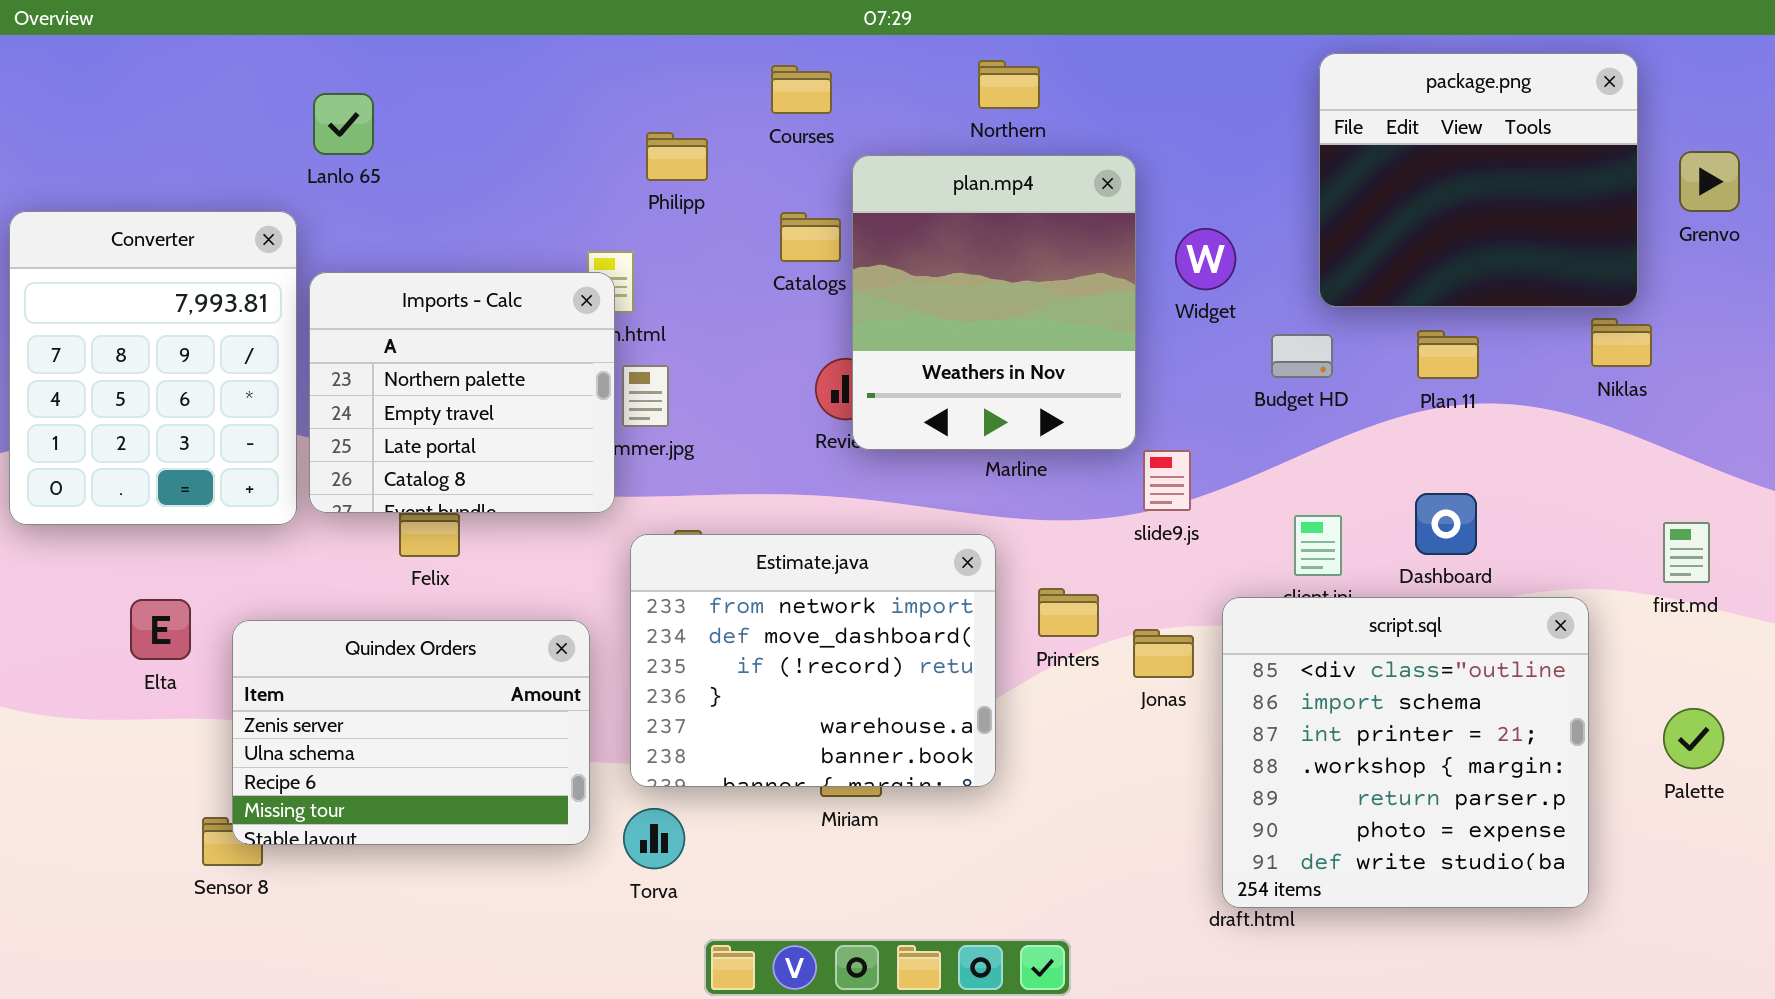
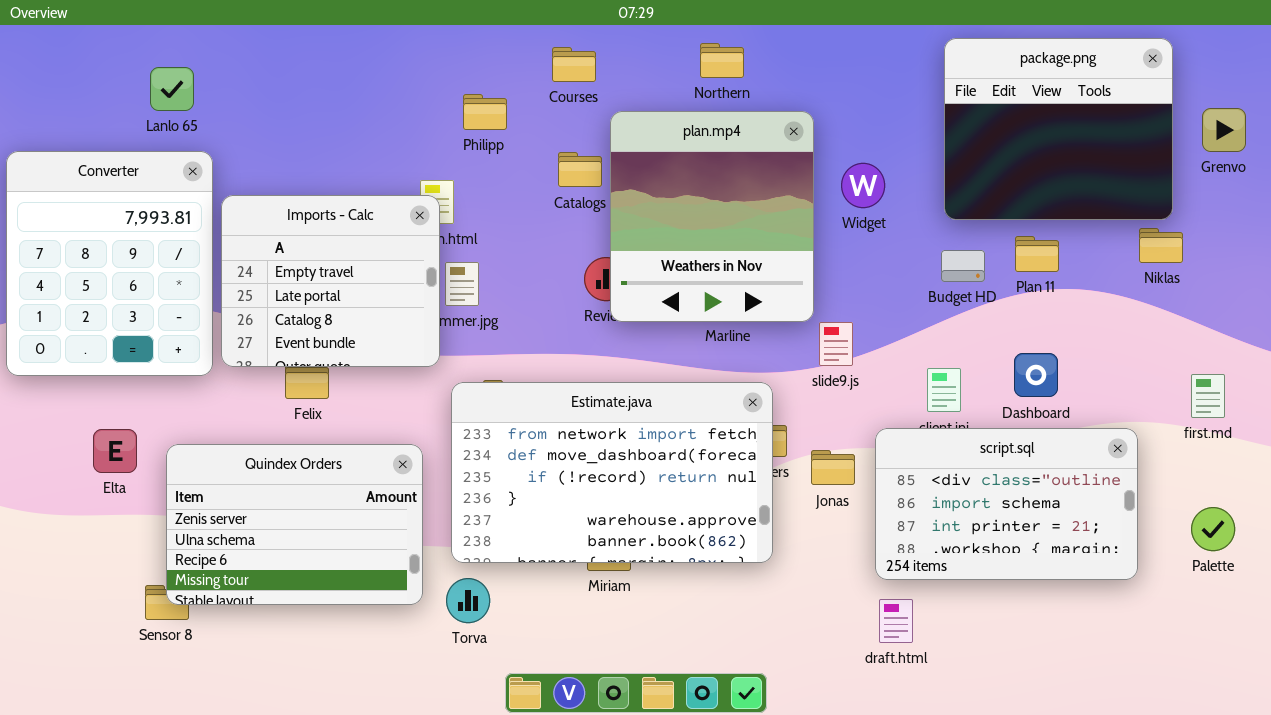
Lanlo 65: [313,93,374,155] -> [150,67,194,111], moved
Imports - Calc: [309,272,615,513] -> [221,195,440,367], scrolled down 1 row
Budget HD: [1271,334,1333,378] -> [941,250,985,282], moved
Estimate.java: [630,534,996,787] -> [451,382,773,563], resized
script.sql: [1222,597,1589,908] -> [875,428,1138,580], resized

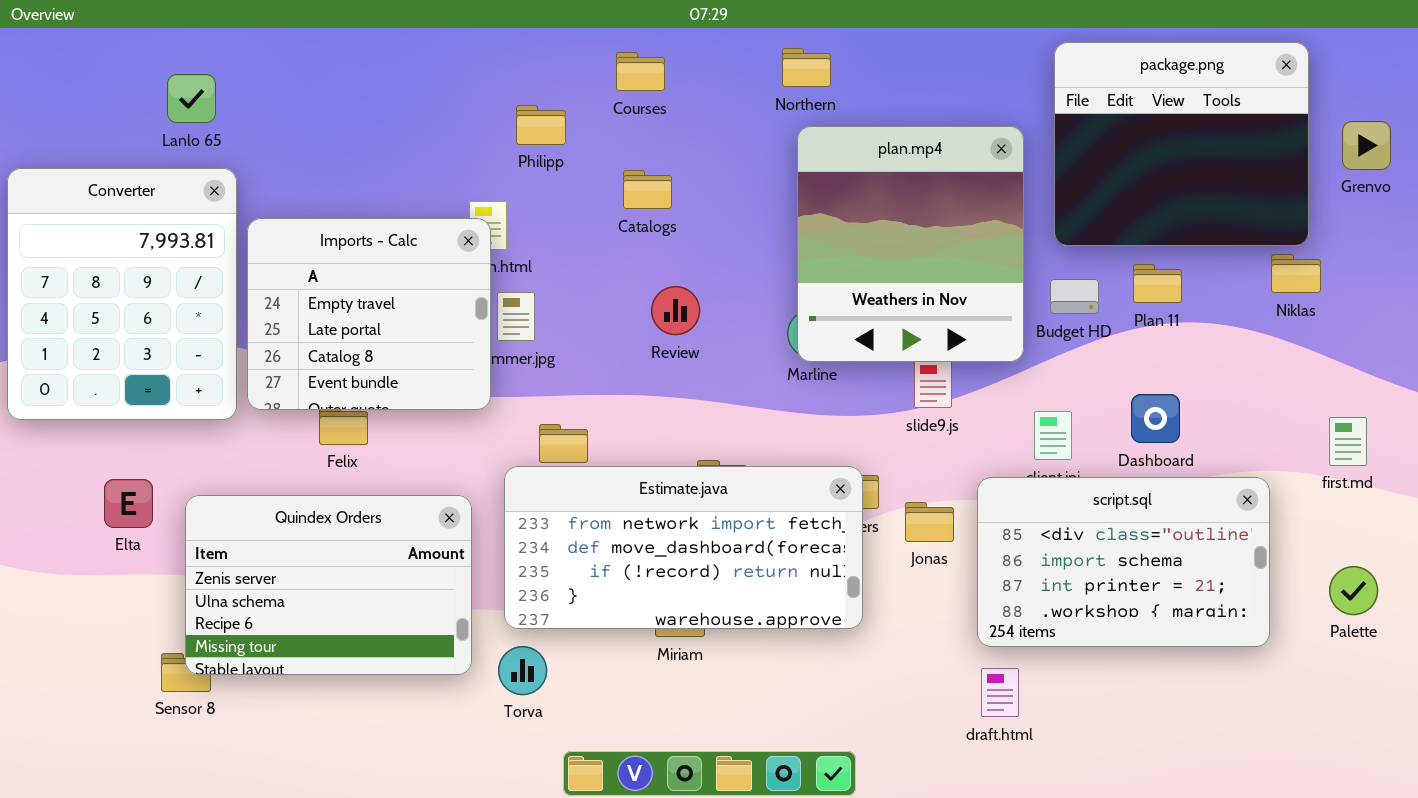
plan.mp4: [610,111,814,322] -> [797,126,1024,362], moved
Estimate.java: [451,382,773,563] -> [504,466,863,629], resized

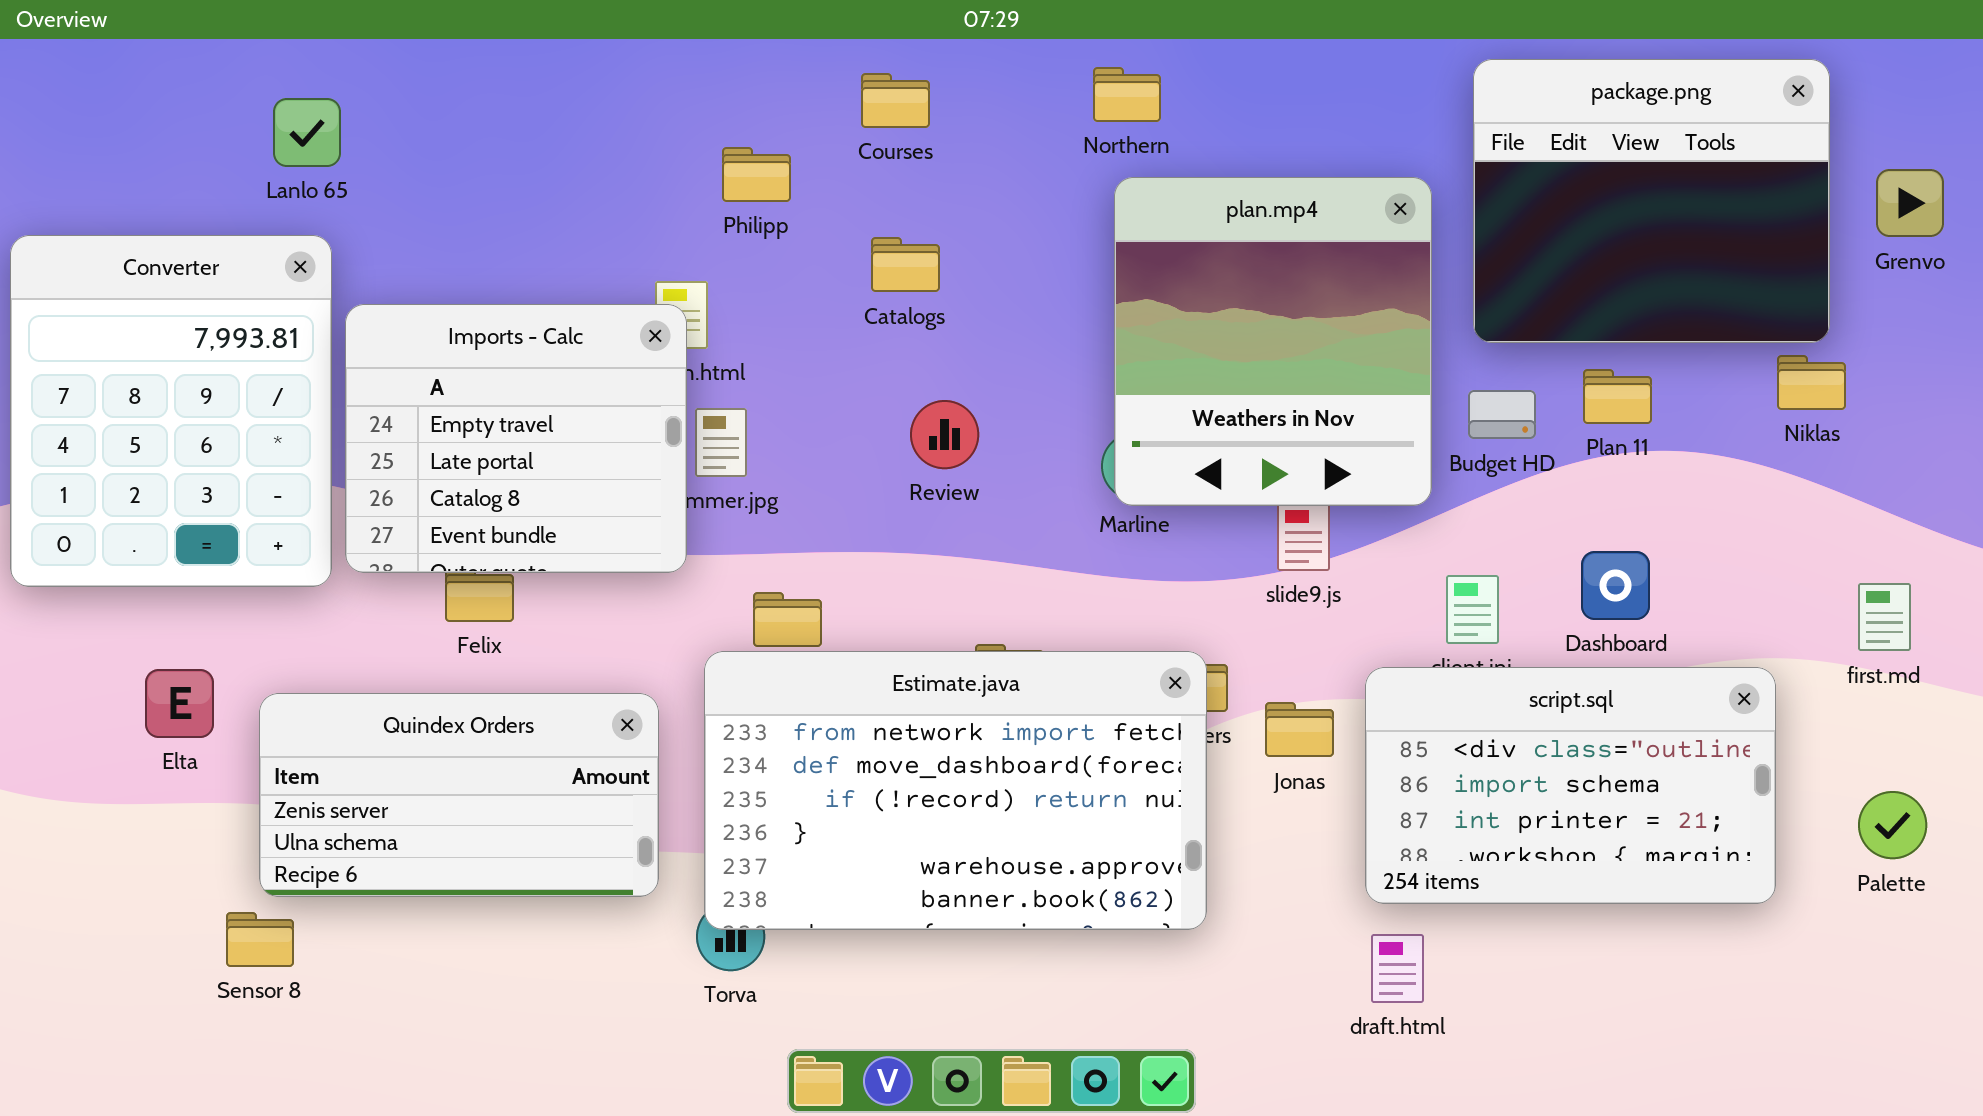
Lanlo 65: [167,74,216,123] -> [273,98,341,167], moved
Estimate.java: [504,466,863,629] -> [704,651,1207,930], resized
Quindex Orders: [185,495,472,675] -> [259,693,659,897], resized

